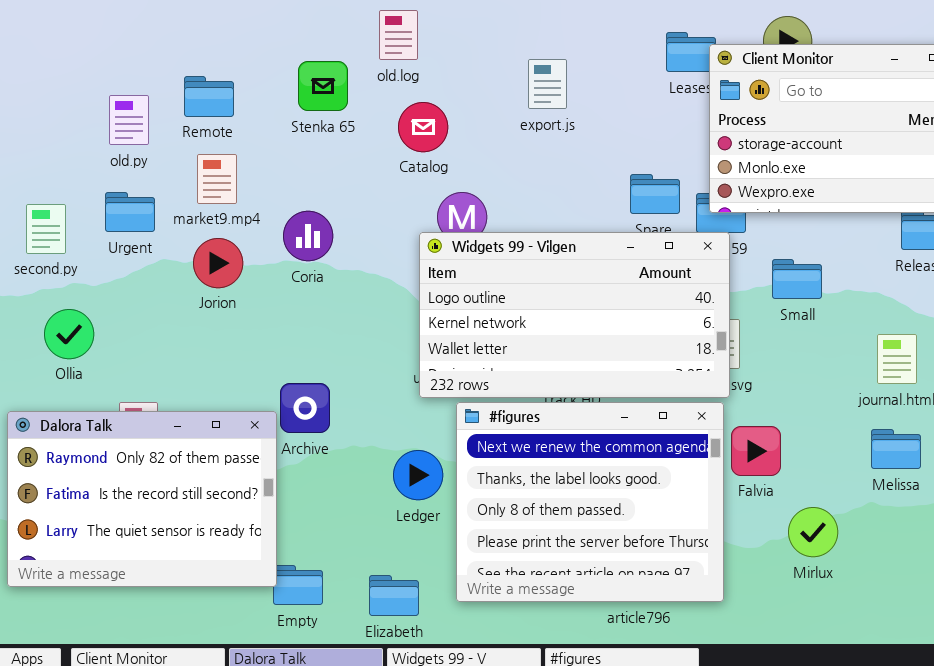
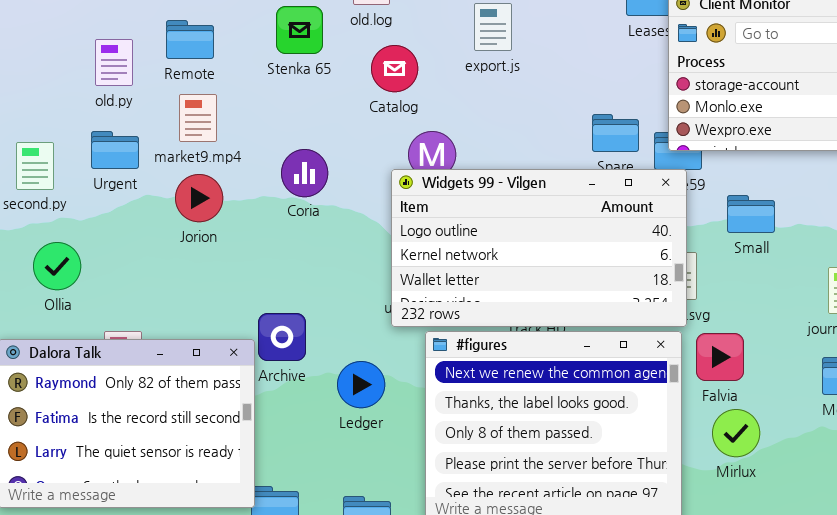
export.js: [528,59,567,109] -> [474,3,512,51], moved
Coria: [283,211,333,261] -> [281,149,328,197], moved
Falvia: [731,426,781,476] -> [696,333,744,381], moved
Ledger: [393,450,443,500] -> [337,361,385,408], moved
Mirlux: [788,507,838,557] -> [712,409,760,457], moved

